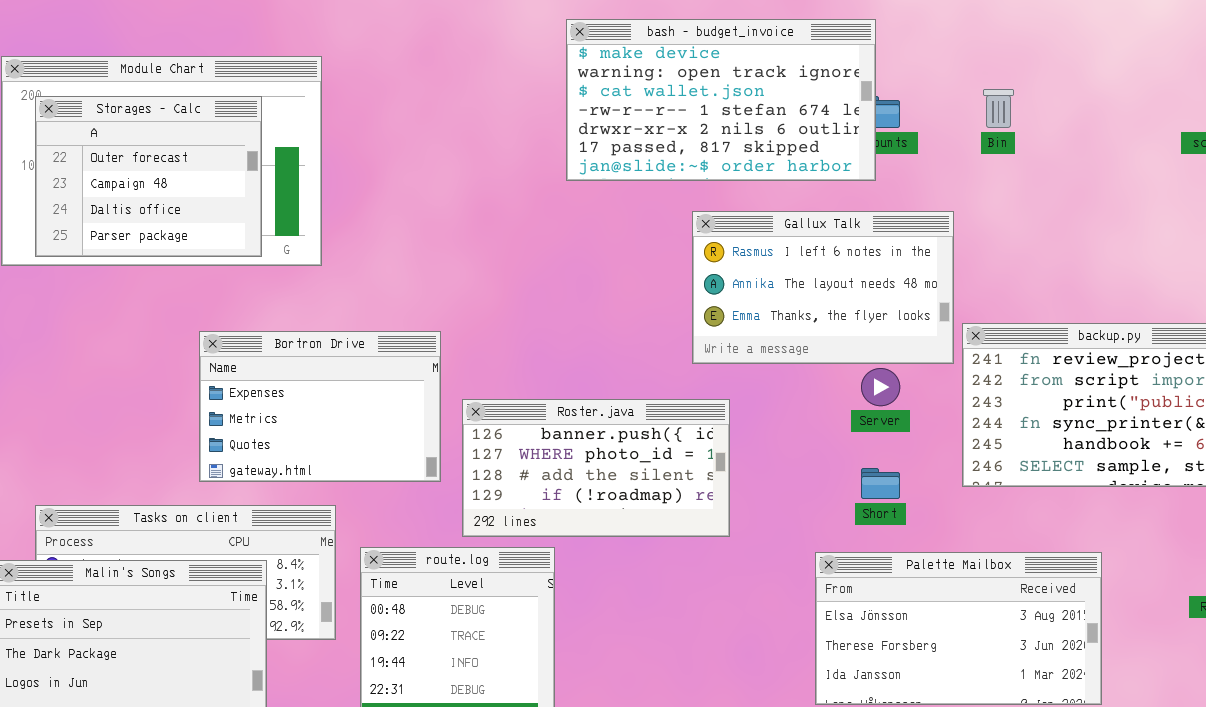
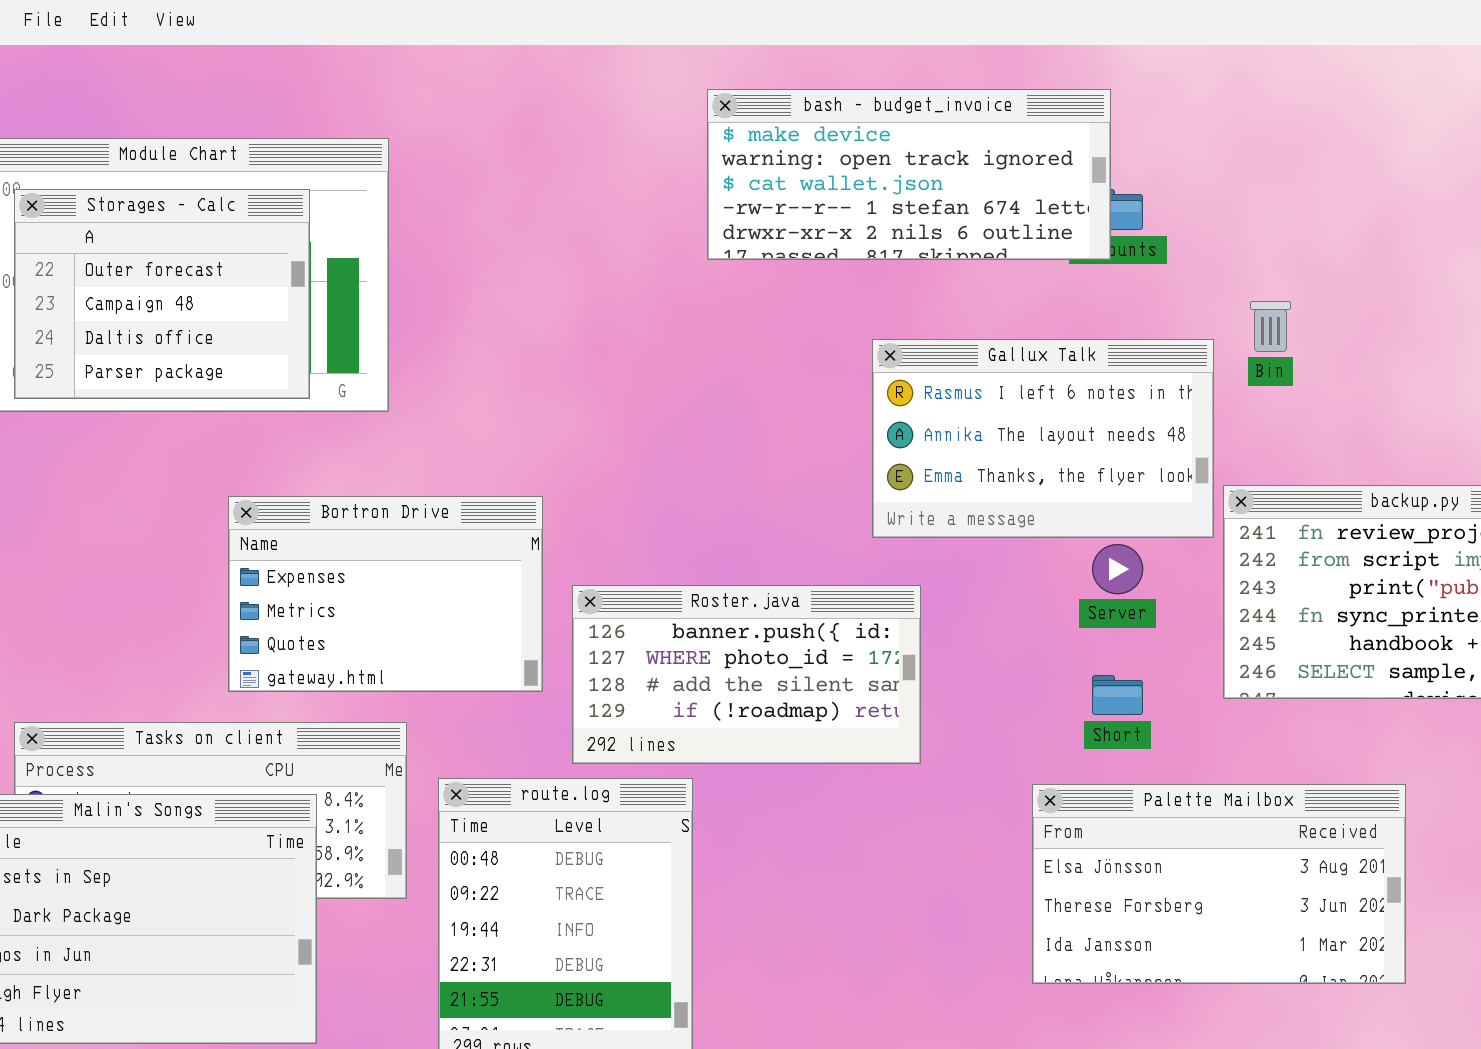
bash - budget_invoice: [566,19,876,181] -> [707,89,1111,260], resized
Bin: [983,89,1014,128] -> [1250,301,1291,352], moved

